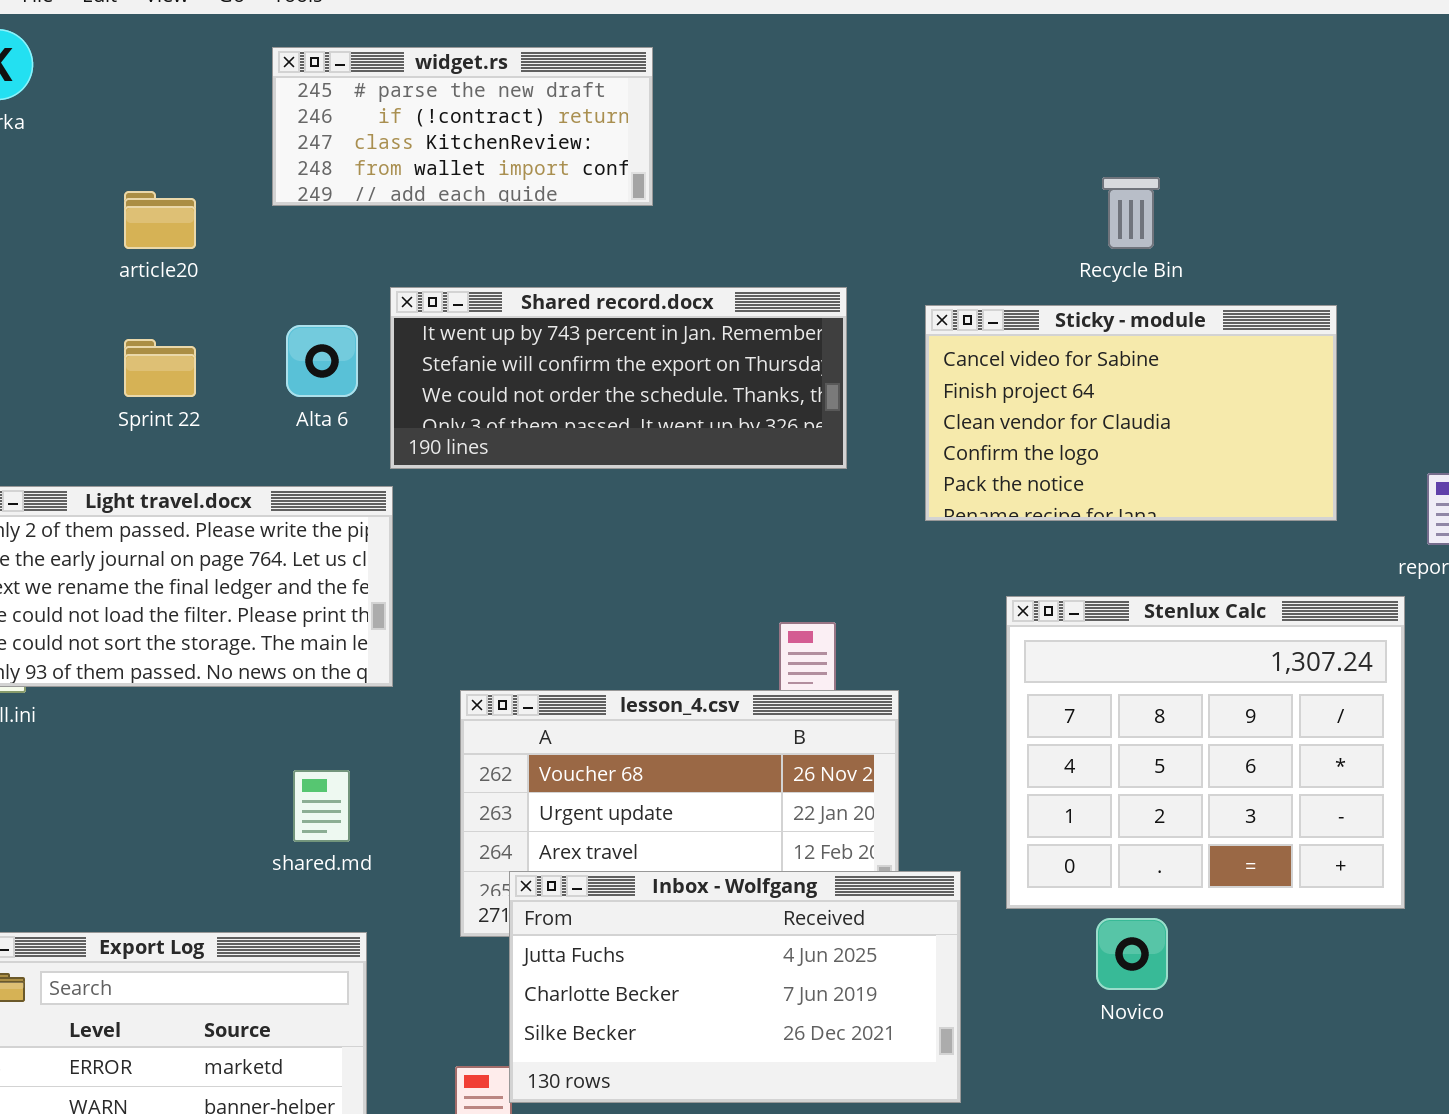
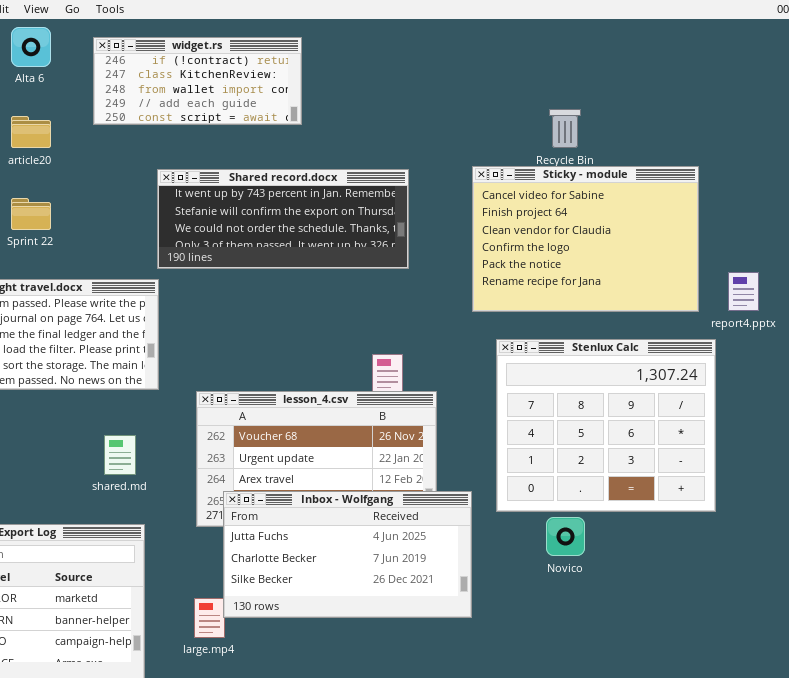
widget.rs: [272,47,653,206] -> [93,37,302,125], scrolled down 1 row
Sticky - module: [925,305,1337,521] -> [472,166,699,312], moved, resized
Alta 6: [286,325,358,397] -> [11,27,51,67], moved

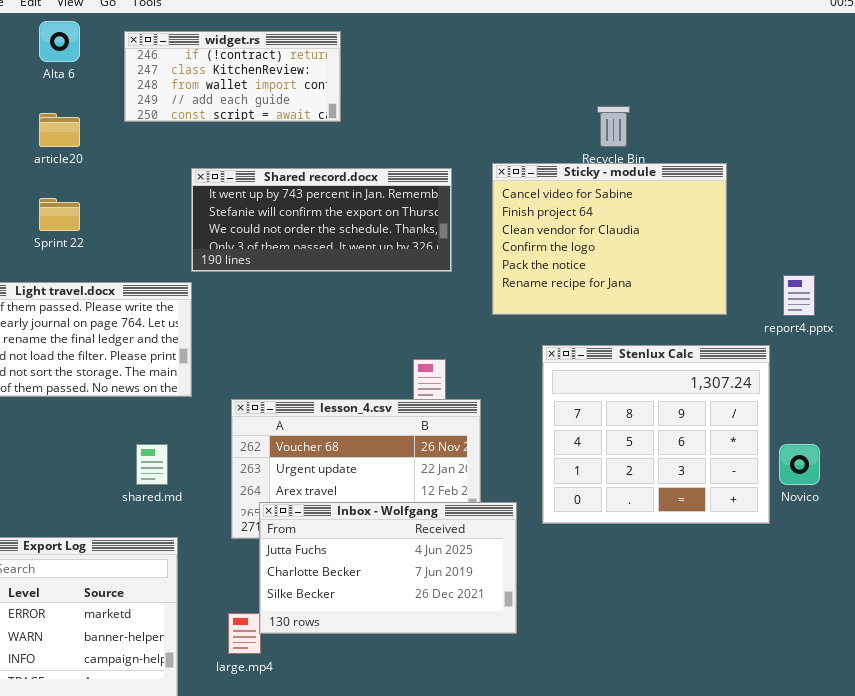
Sticky - module: [472,166,699,312] -> [492,163,727,315], moved
Novico: [546,517,585,556] -> [779,444,820,485], moved

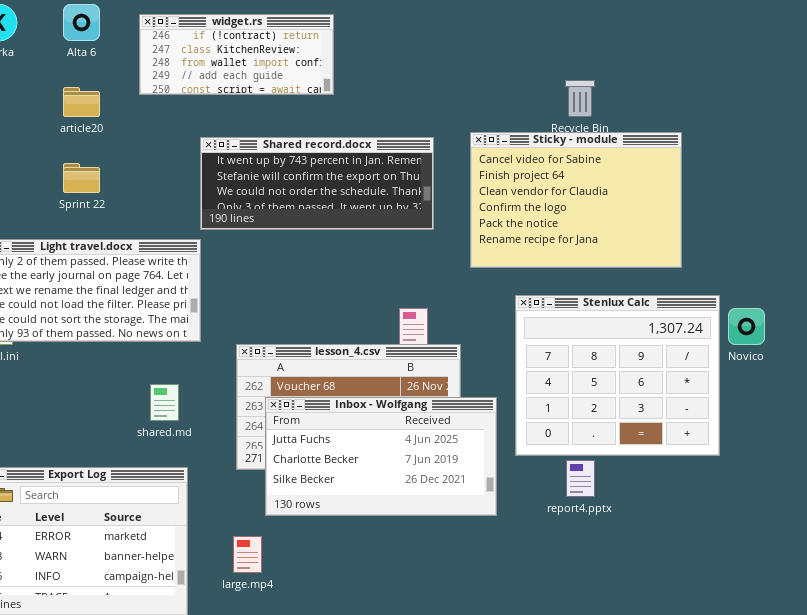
report4.pptx: [783,275,815,316] -> [566,460,595,497], moved
Novico: [779,444,820,485] -> [728,308,765,345], moved
Inbox - Wolfgang: [259,502,517,634] -> [265,397,497,516], moved

